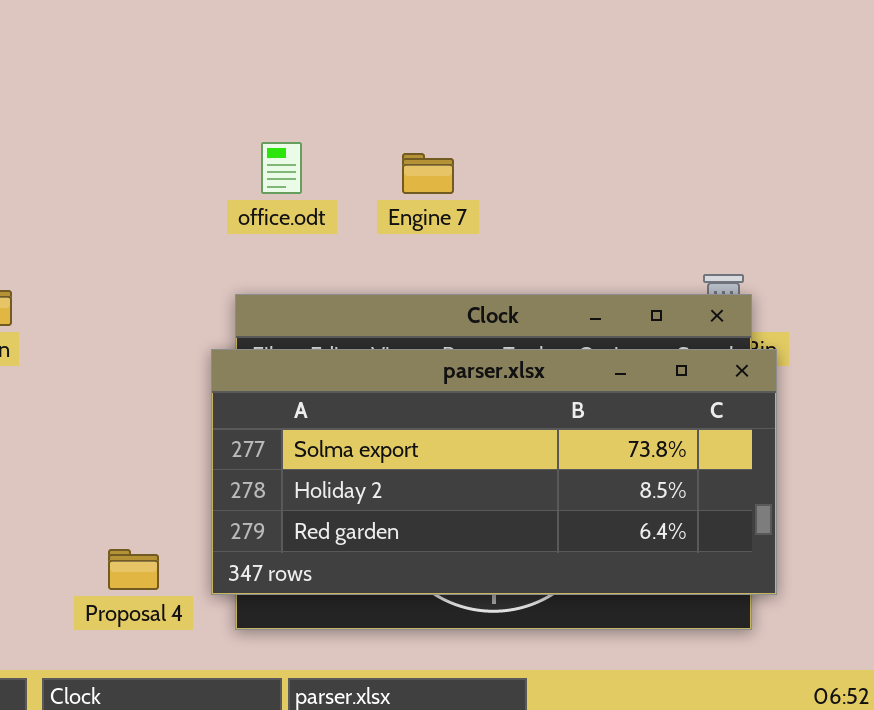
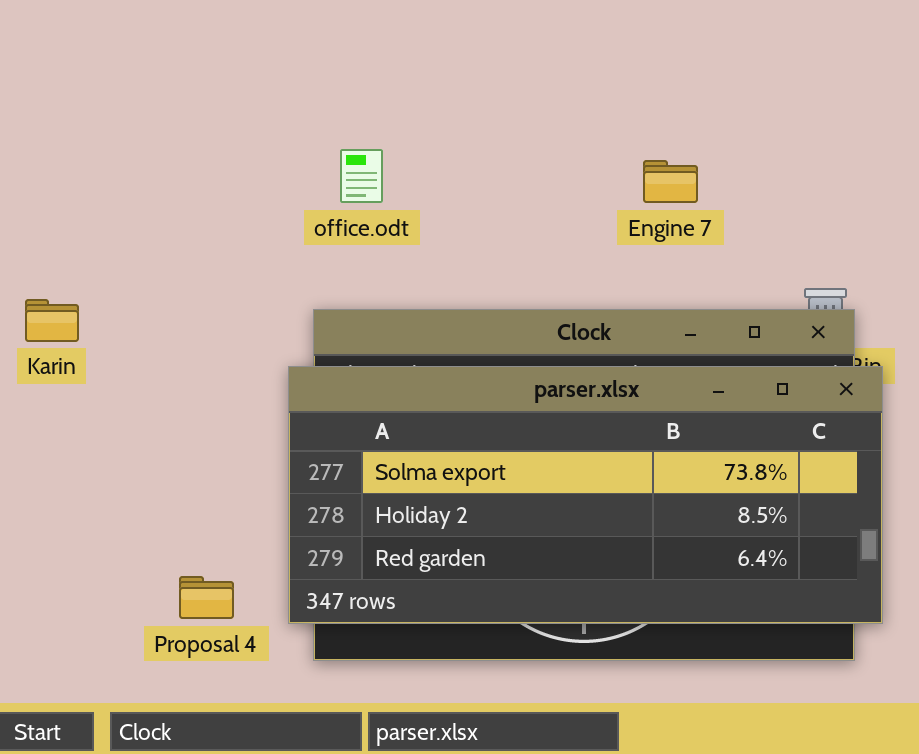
Engine 7: [402,153,454,194] -> [643,160,698,203], moved

